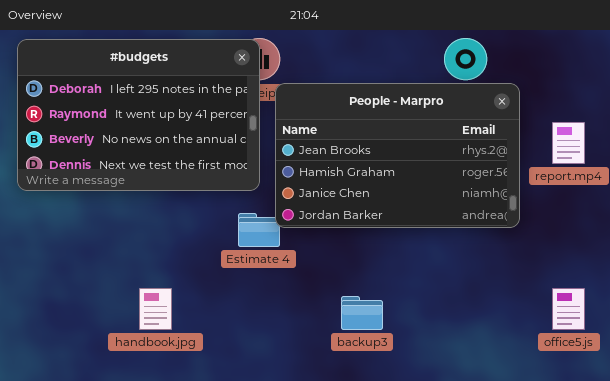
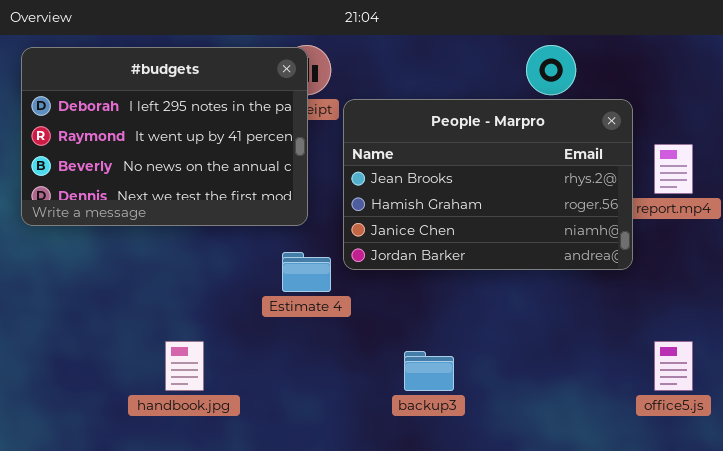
People - Marpro: [275,83,520,228] -> [343,99,633,270], moved

